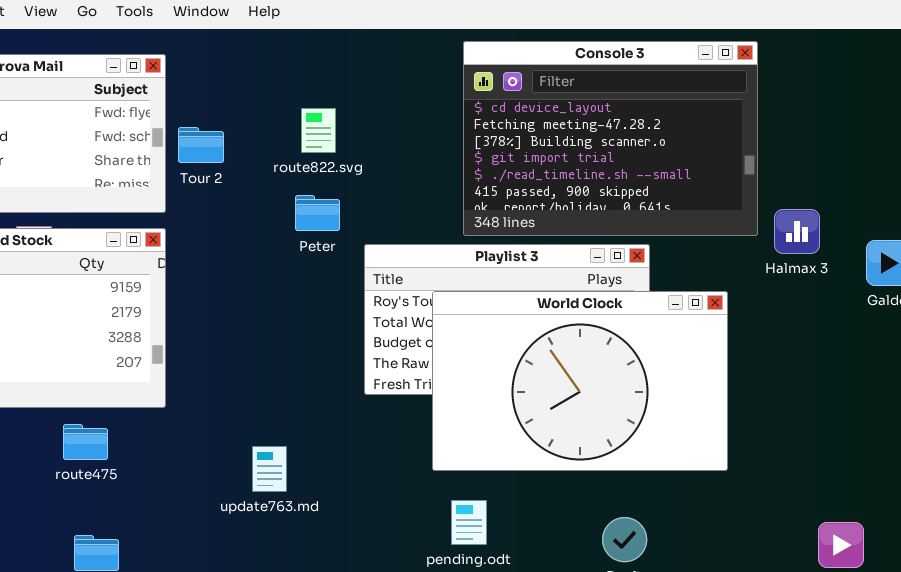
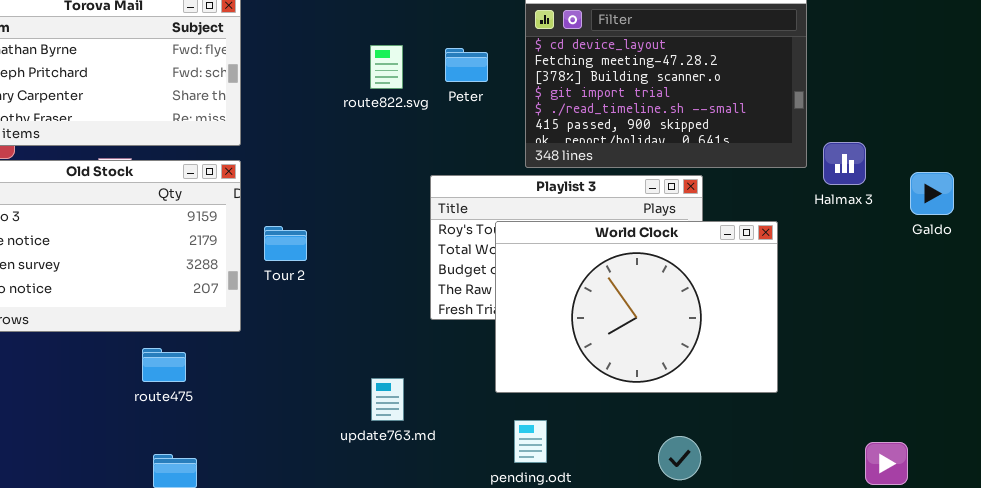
Tour 2: [178,127,224,163] -> [264,226,307,261], moved
Peter: [295,195,340,231] -> [445,48,488,82], moved
update763.md: [252,446,287,492] -> [371,378,404,421], moved

